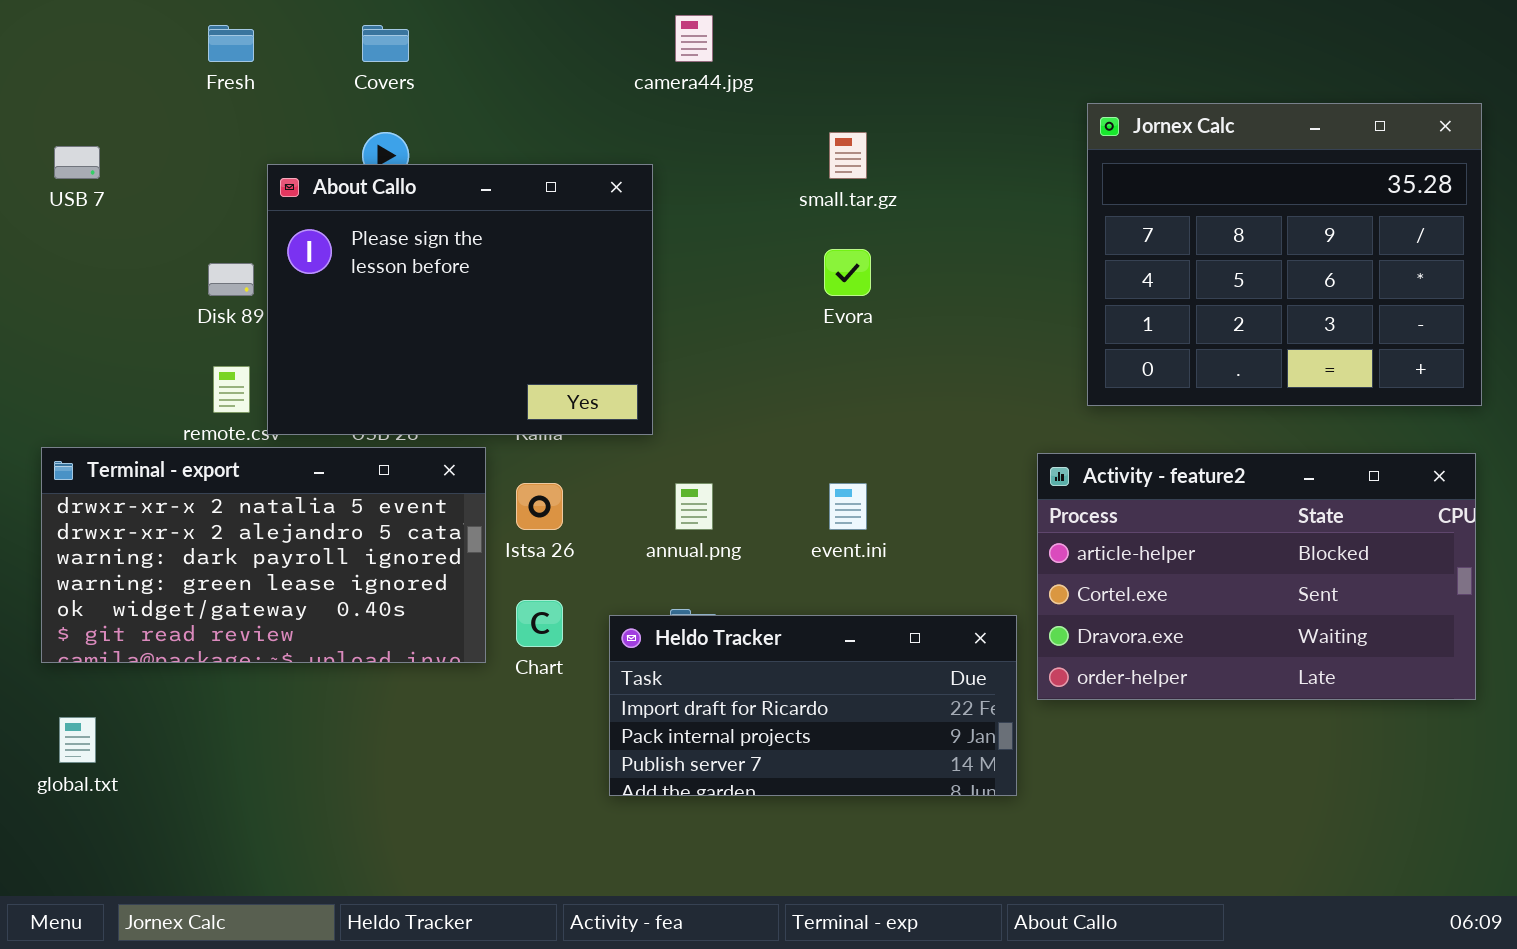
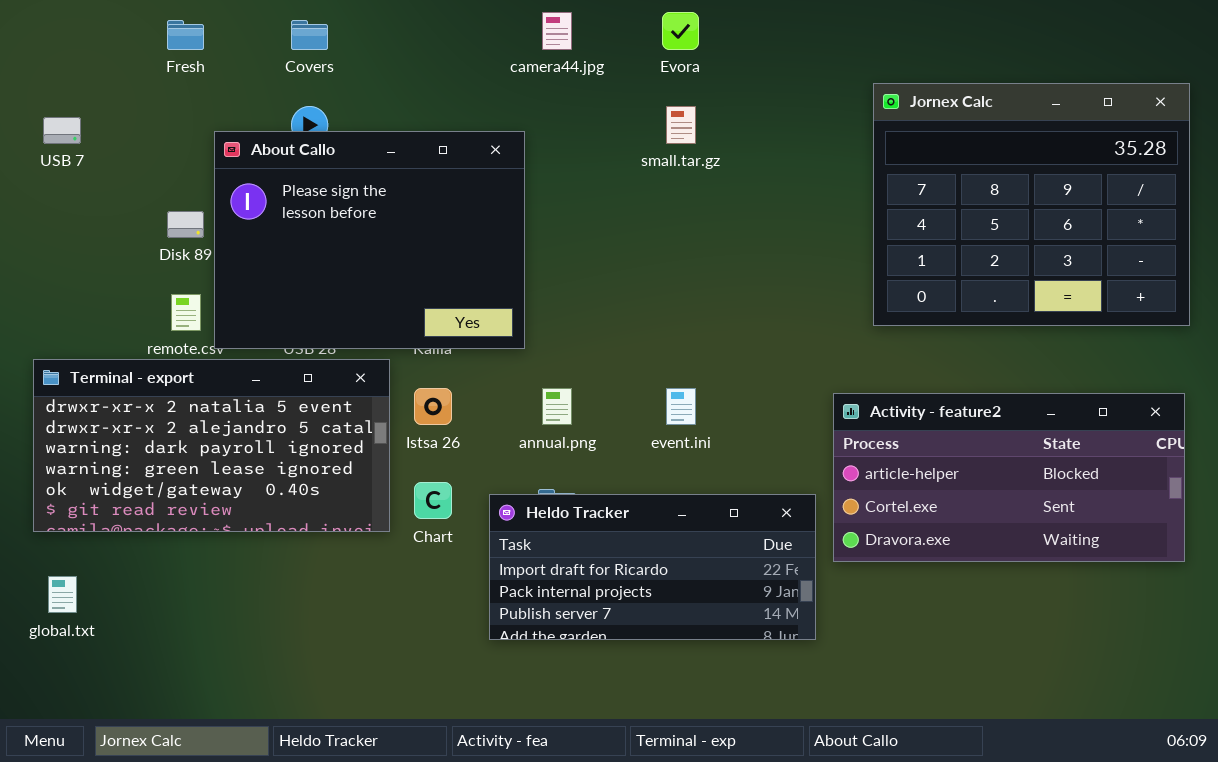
Evora: [824,249,871,296] -> [662,12,699,50], moved
Activity - feature2: [1037,453,1476,700] -> [833,393,1185,562], resized

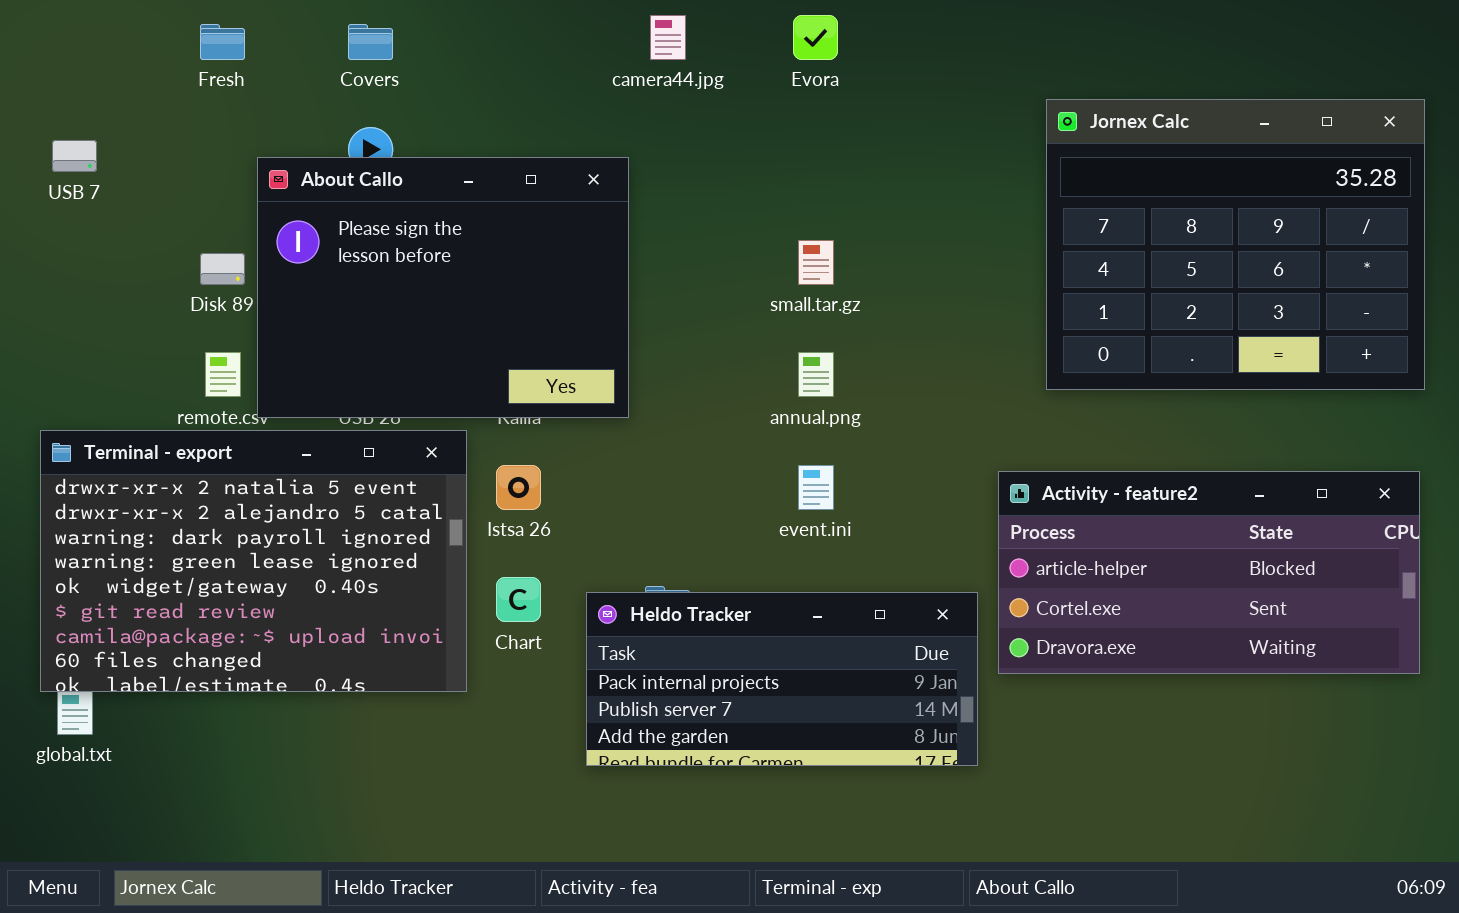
small.tar.gz: [666,106,696,144] -> [798,240,834,285], moved
Terminal - export: [33,359,390,532] -> [40,430,467,692], resized
annual.png: [542,388,572,425] -> [798,352,834,397], moved
Heldo Tracker: [489,494,816,640] -> [586,592,978,766], scrolled down 1 row

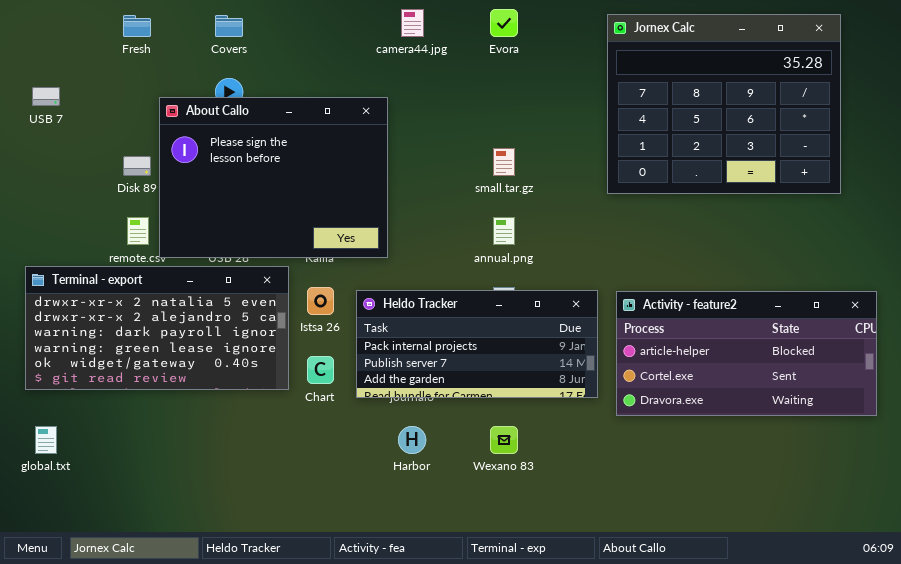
Jornex Calc: [1046,99,1425,390] -> [607,14,841,194], moved
Terminal - export: [40,430,467,692] -> [25,266,289,390], resized
Heldo Tracker: [586,592,978,766] -> [356,290,598,398], moved

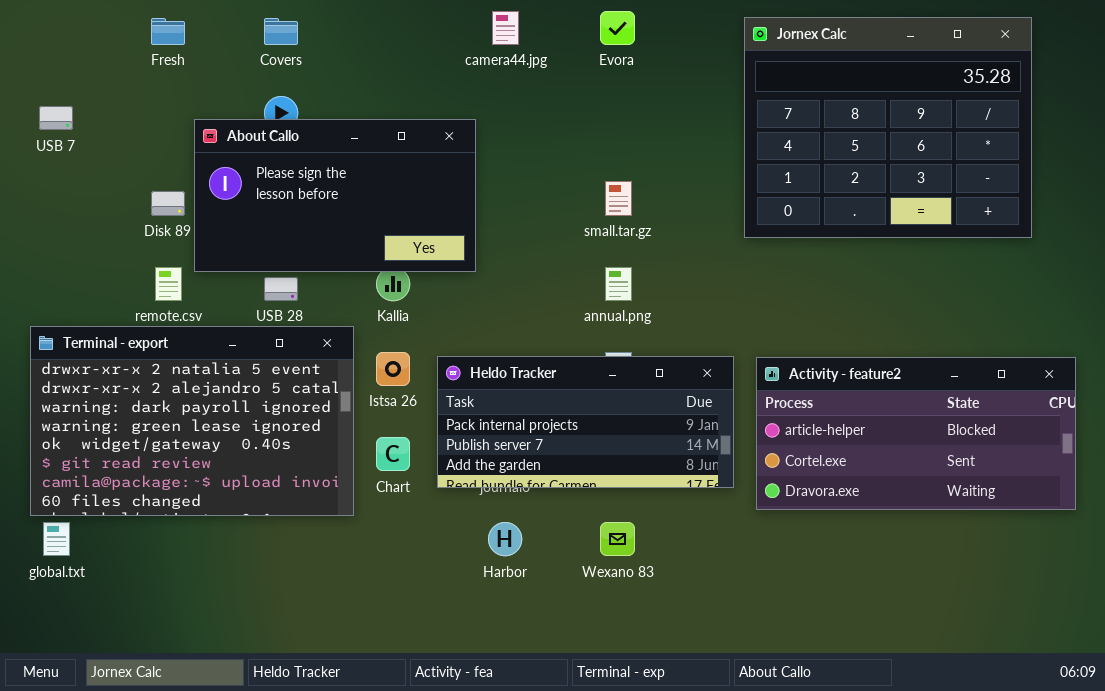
About Callo: [159,97,388,258] -> [194,119,476,272], resized
Terminal - export: [25,266,289,390] -> [30,326,354,516], resized

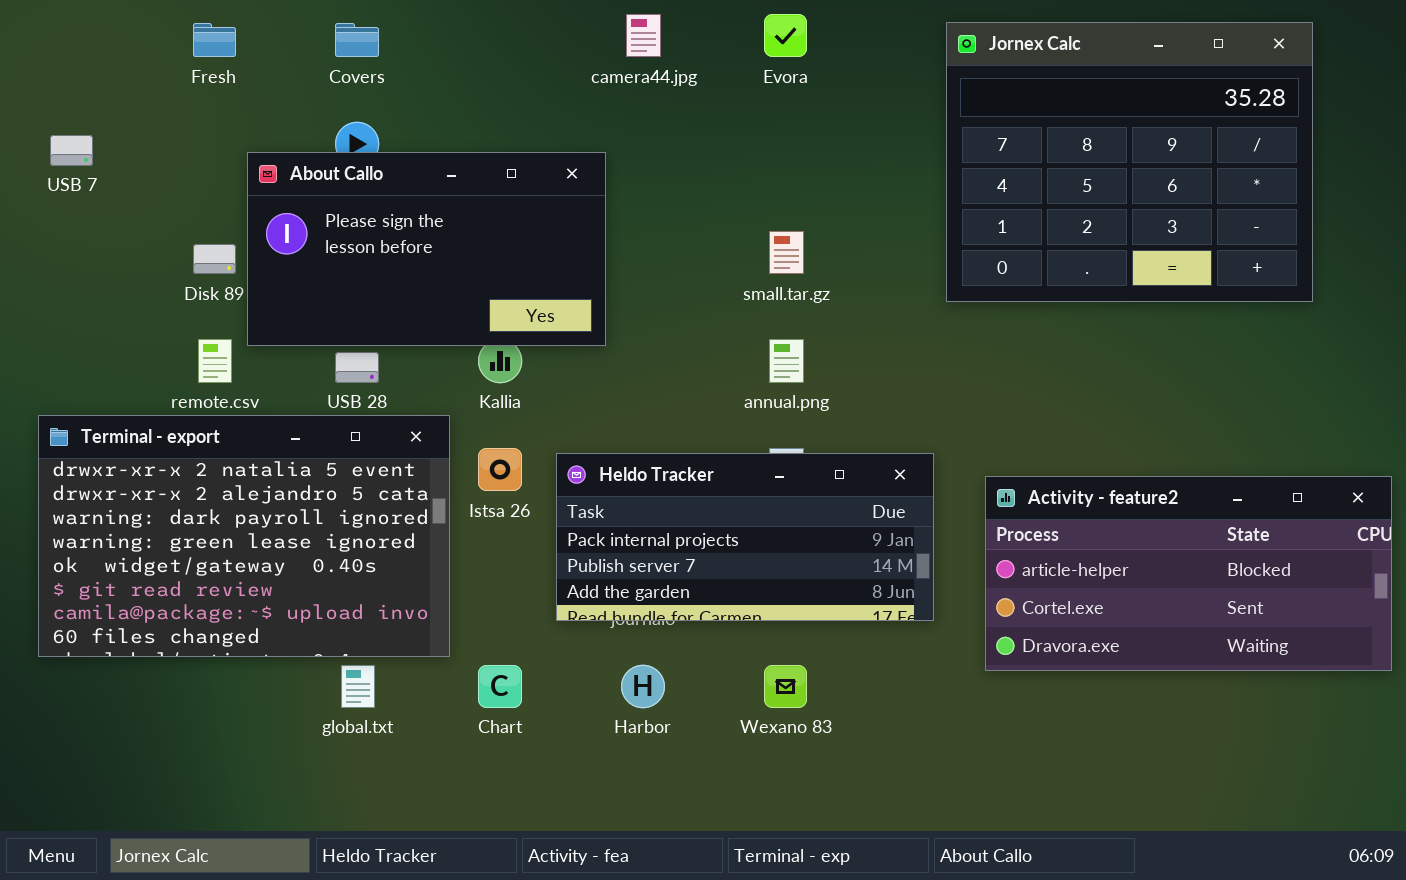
Activity - feature2: [756,357,1076,510] -> [985,476,1392,671], moved
Chart: [376,437,410,471] -> [478,665,522,708], moved
global.txt: [43,522,70,556] -> [341,665,375,708], moved

